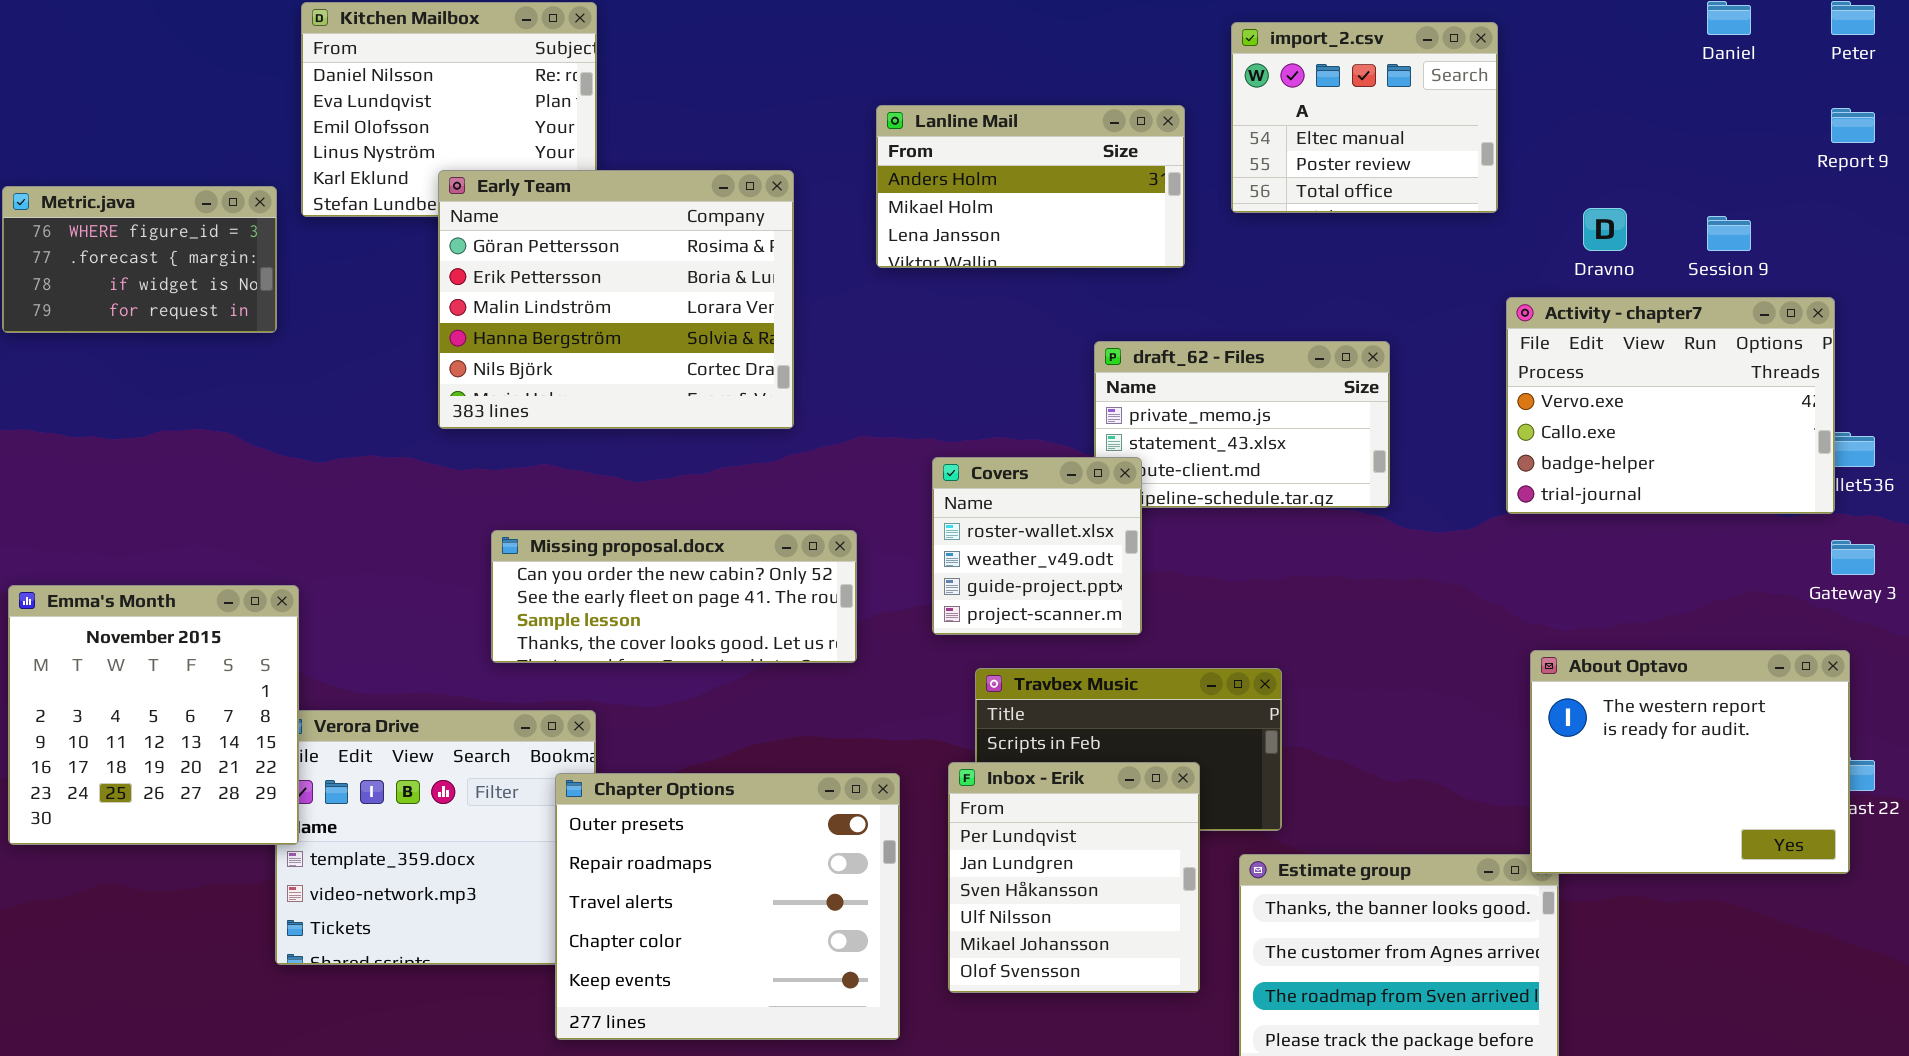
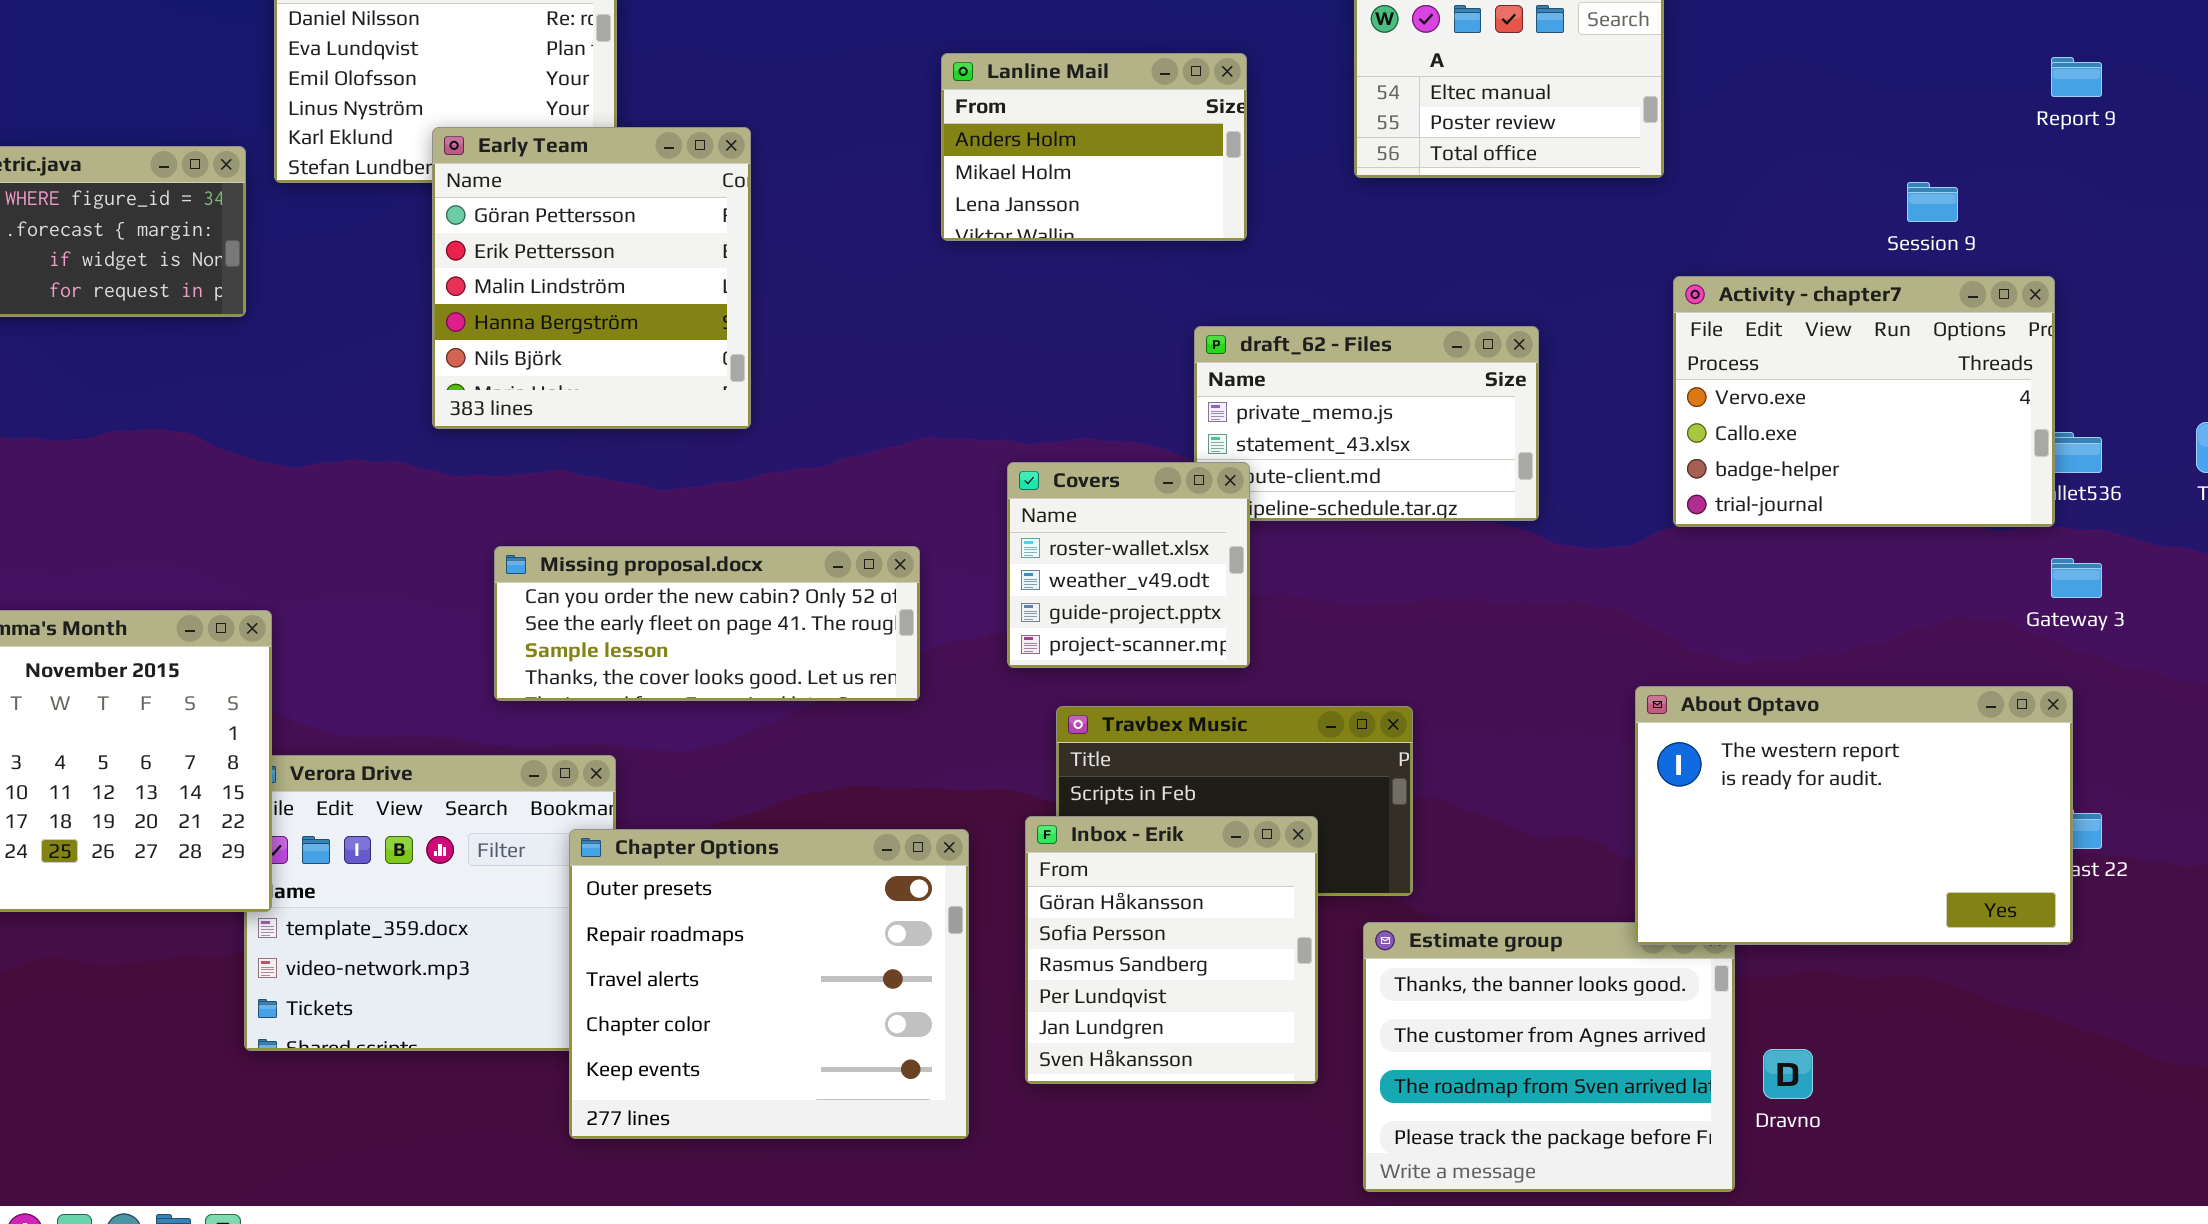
Lanline Mail: [876,105,1185,268] -> [941,53,1247,241], resized
Early Team: [438,170,794,429] -> [432,127,751,429], resized
Dravno: [1583,208,1627,251] -> [1763,1049,1813,1099], moved
About Optavo: [1530,650,1850,874] -> [1635,686,2073,945], resized
Inbox - Erik: [948,762,1200,993] -> [1025,816,1318,1084], scrolled up 3 rows

